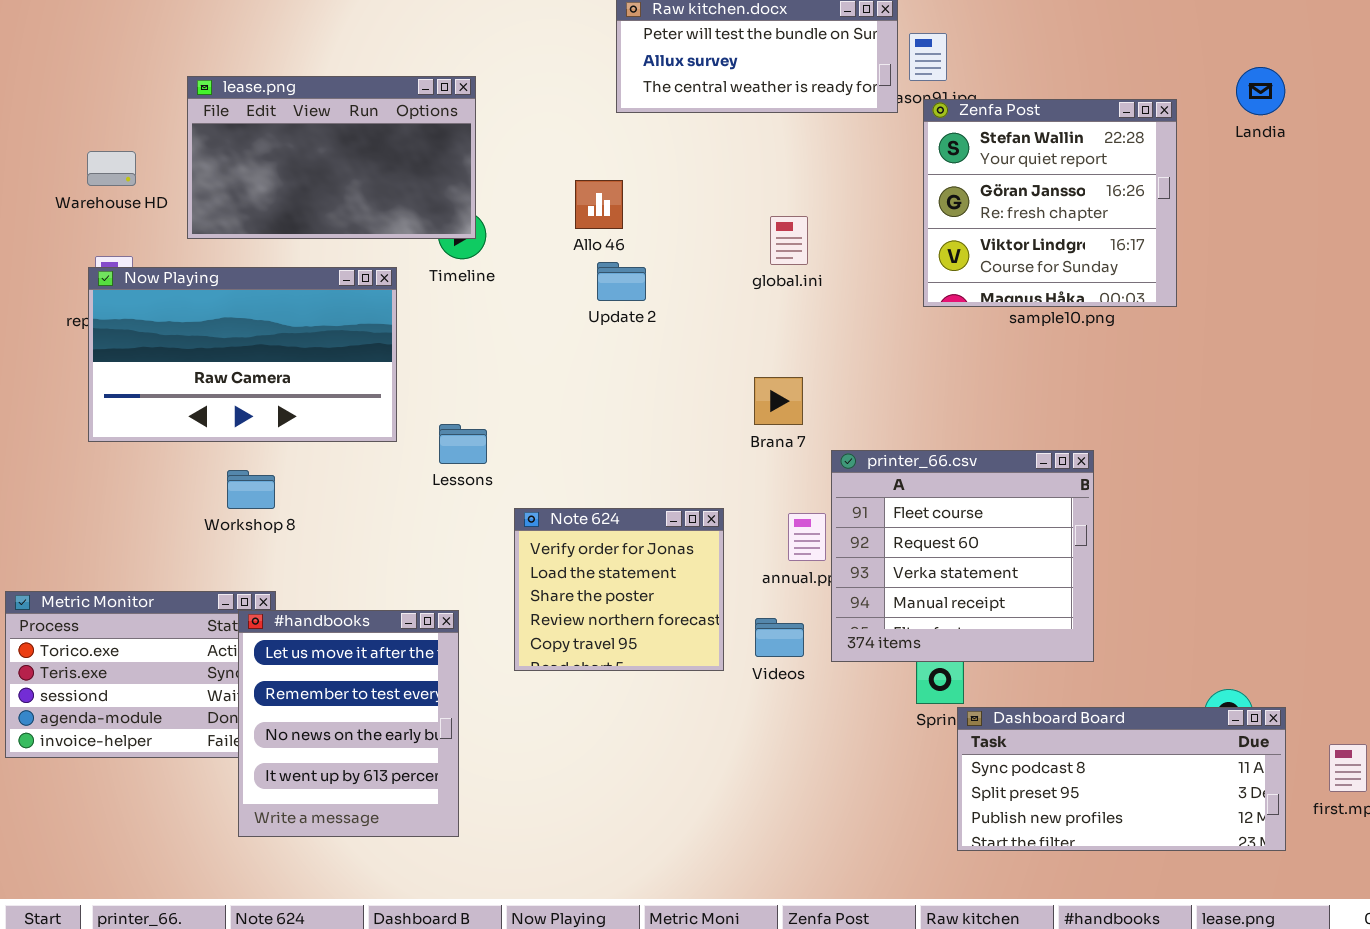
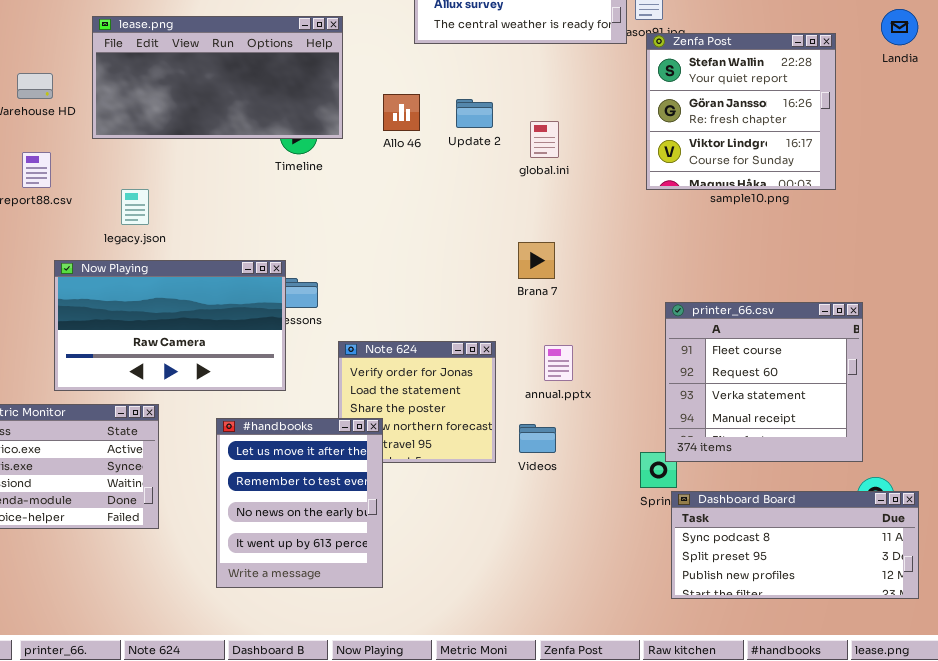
lease.png: [187,76,476,239] -> [92,16,343,139], resized
Update 2: [597,262,646,301] -> [456,99,493,128], moved
Now Playing: [88,267,397,442] -> [54,260,286,391], moved
printer_66.csv: [831,450,1094,662] -> [665,302,863,462], moved
#handbooks: [238,610,459,837] -> [216,418,383,588], moved

